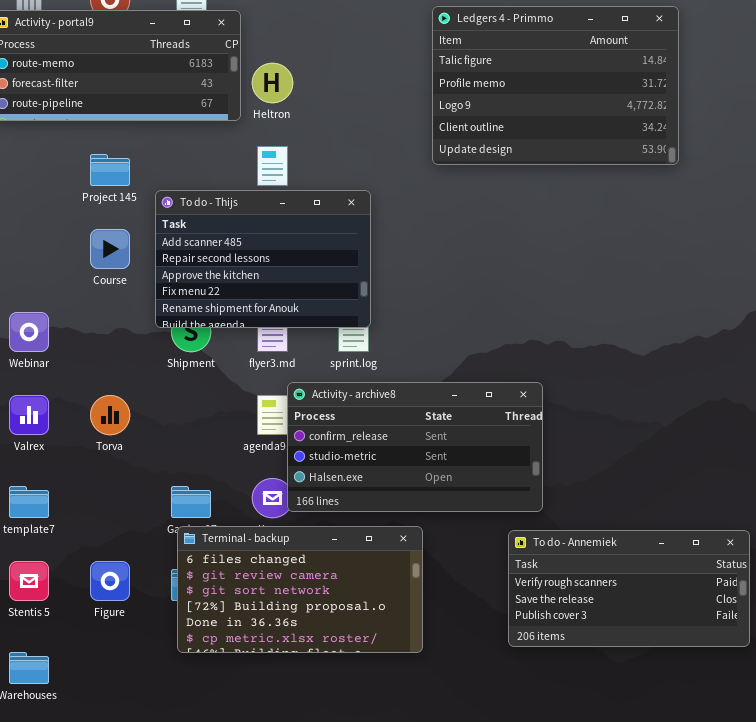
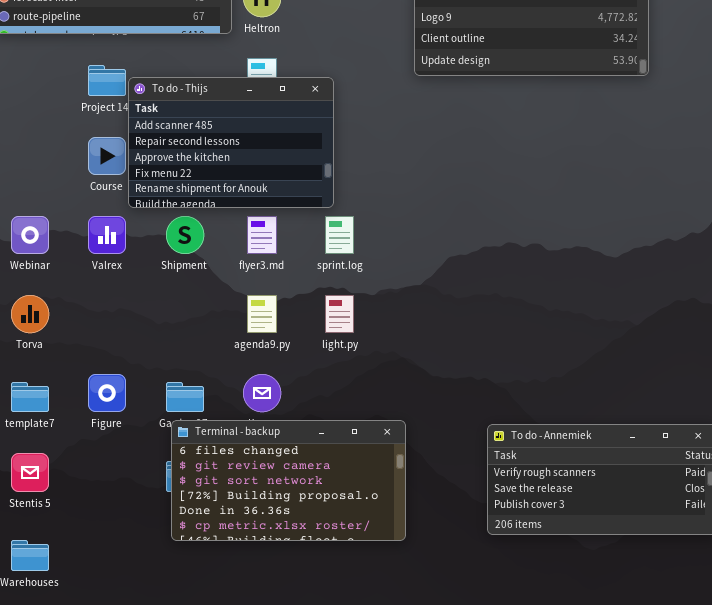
To do - Thijs: [155,190,371,328] -> [128,77,334,208], moved
Activity - archive8: [287,382,543,512] -> none, closed
Valrex: [9,395,49,435] -> [88,216,126,254], moved
Torva: [90,395,130,435] -> [11,295,49,333], moved
Figure: [90,561,130,601] -> [88,374,126,412], moved

